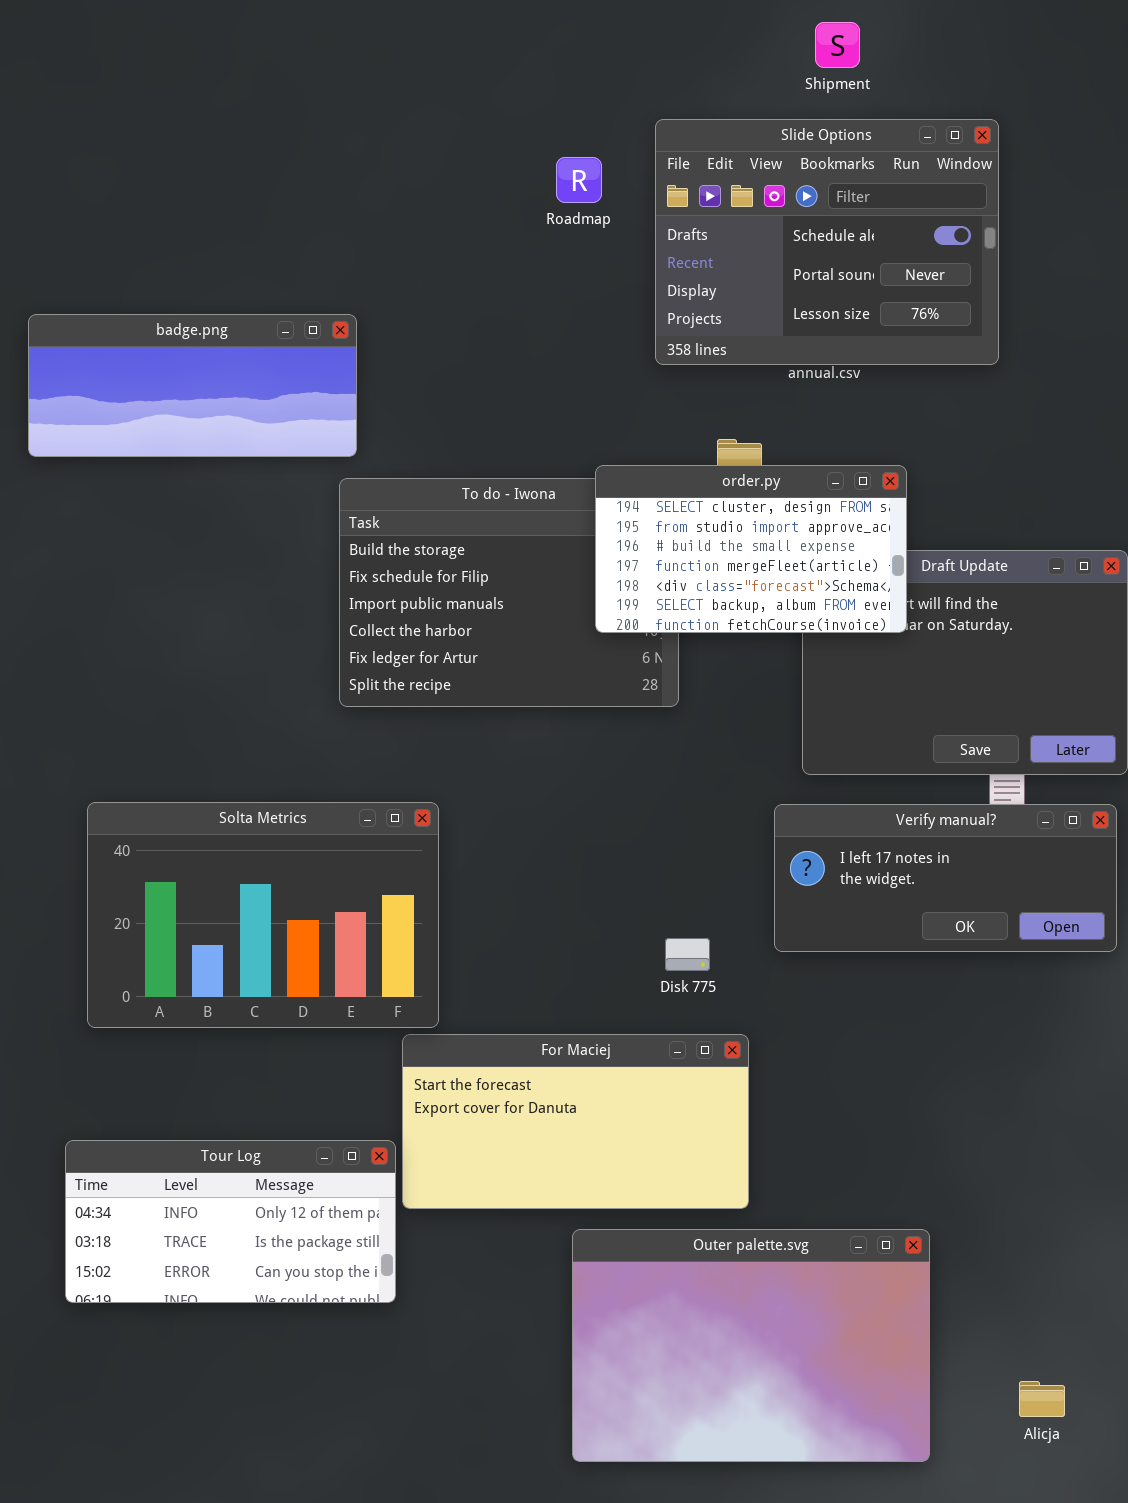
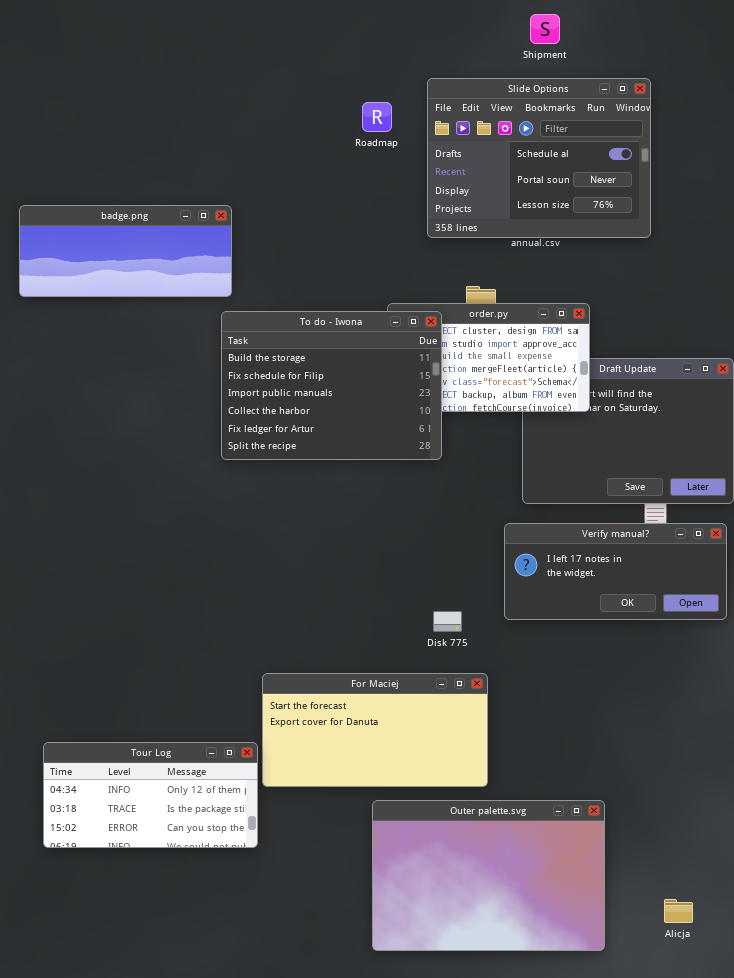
To do - Iwona: [339,478,679,707] -> [221,311,442,460], raised
Solta Metrics: [87,802,439,1028] -> none, closed

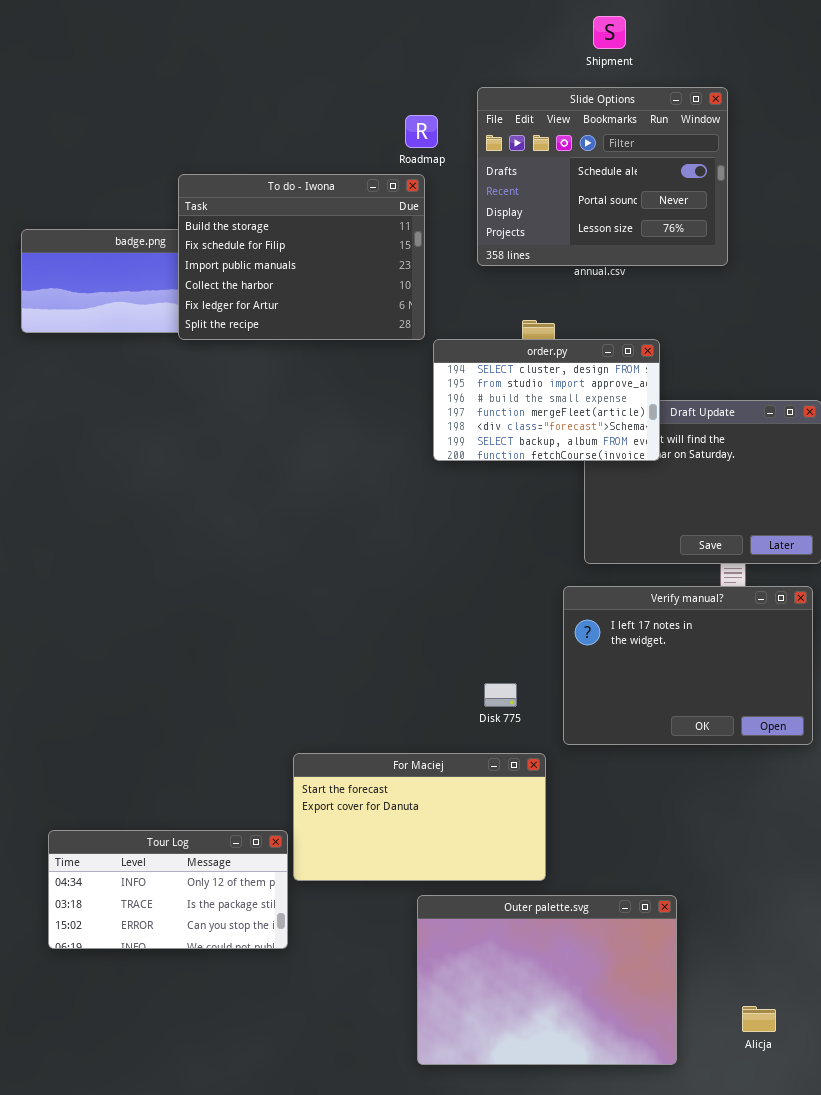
To do - Iwona: [221,311,442,460] -> [178,174,425,340], moved
Verify manual?: [504,523,727,620] -> [563,586,813,745], resized

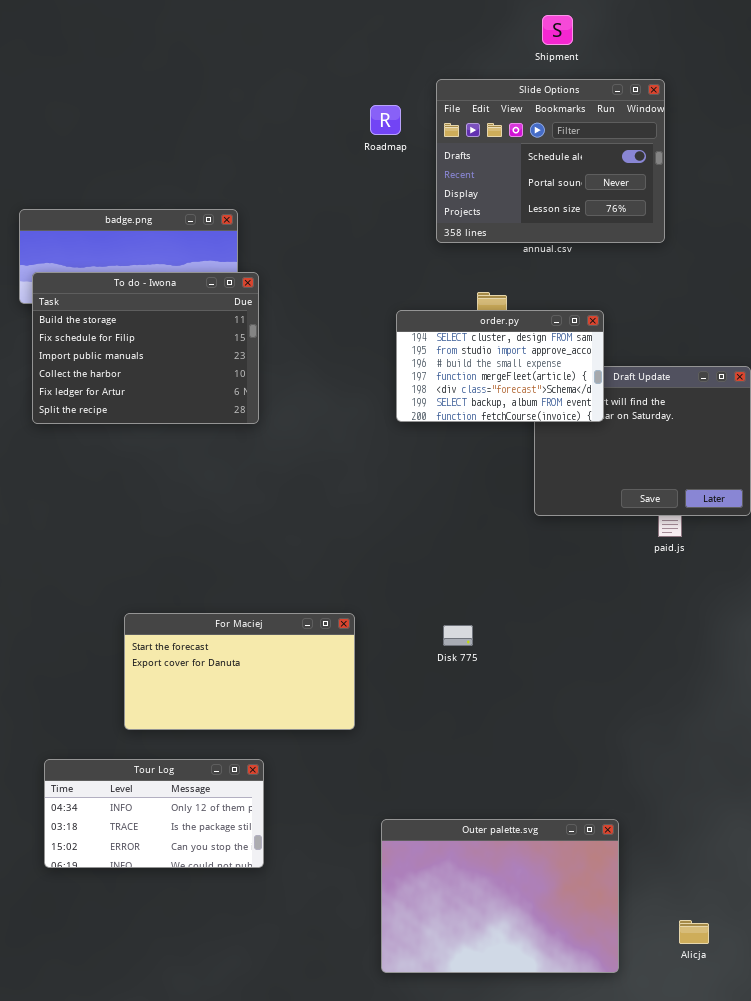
To do - Iwona: [178,174,425,340] -> [32,272,259,424], moved
Verify manual?: [563,586,813,745] -> none, closed
For Maciej: [293,753,546,881] -> [124,613,355,730], moved

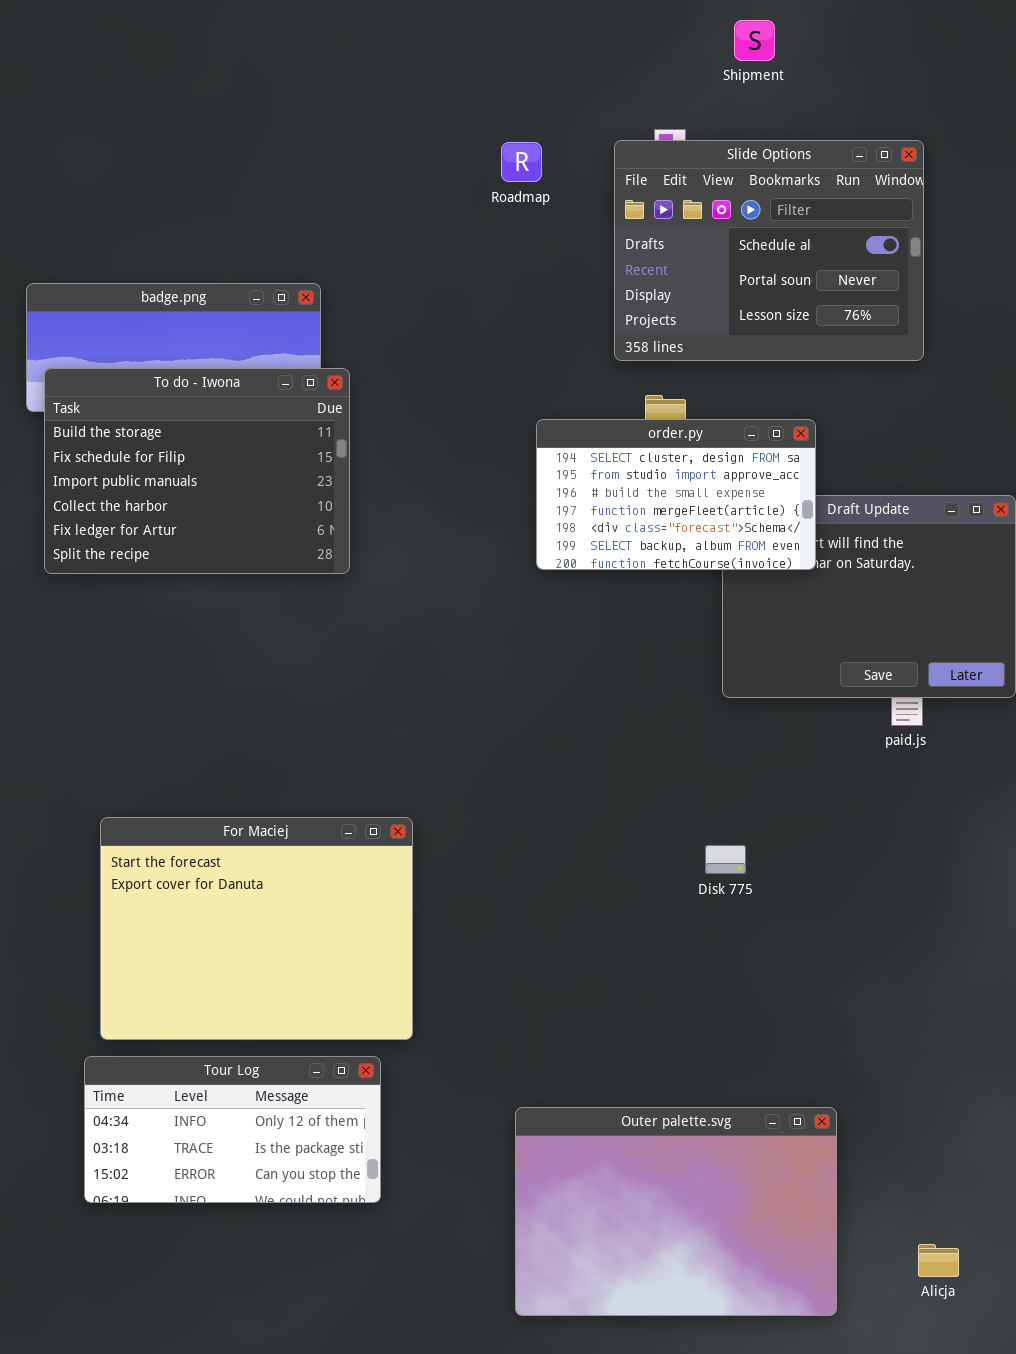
Slide Options: [436,79,665,243] -> [614,140,924,361], moved
For Maciej: [124,613,355,730] -> [100,817,413,1040], moved, resized
Disk 775: [443,625,473,646] -> [705,845,746,874], moved
Tour Log: [44,759,264,868] -> [84,1056,381,1203], moved

